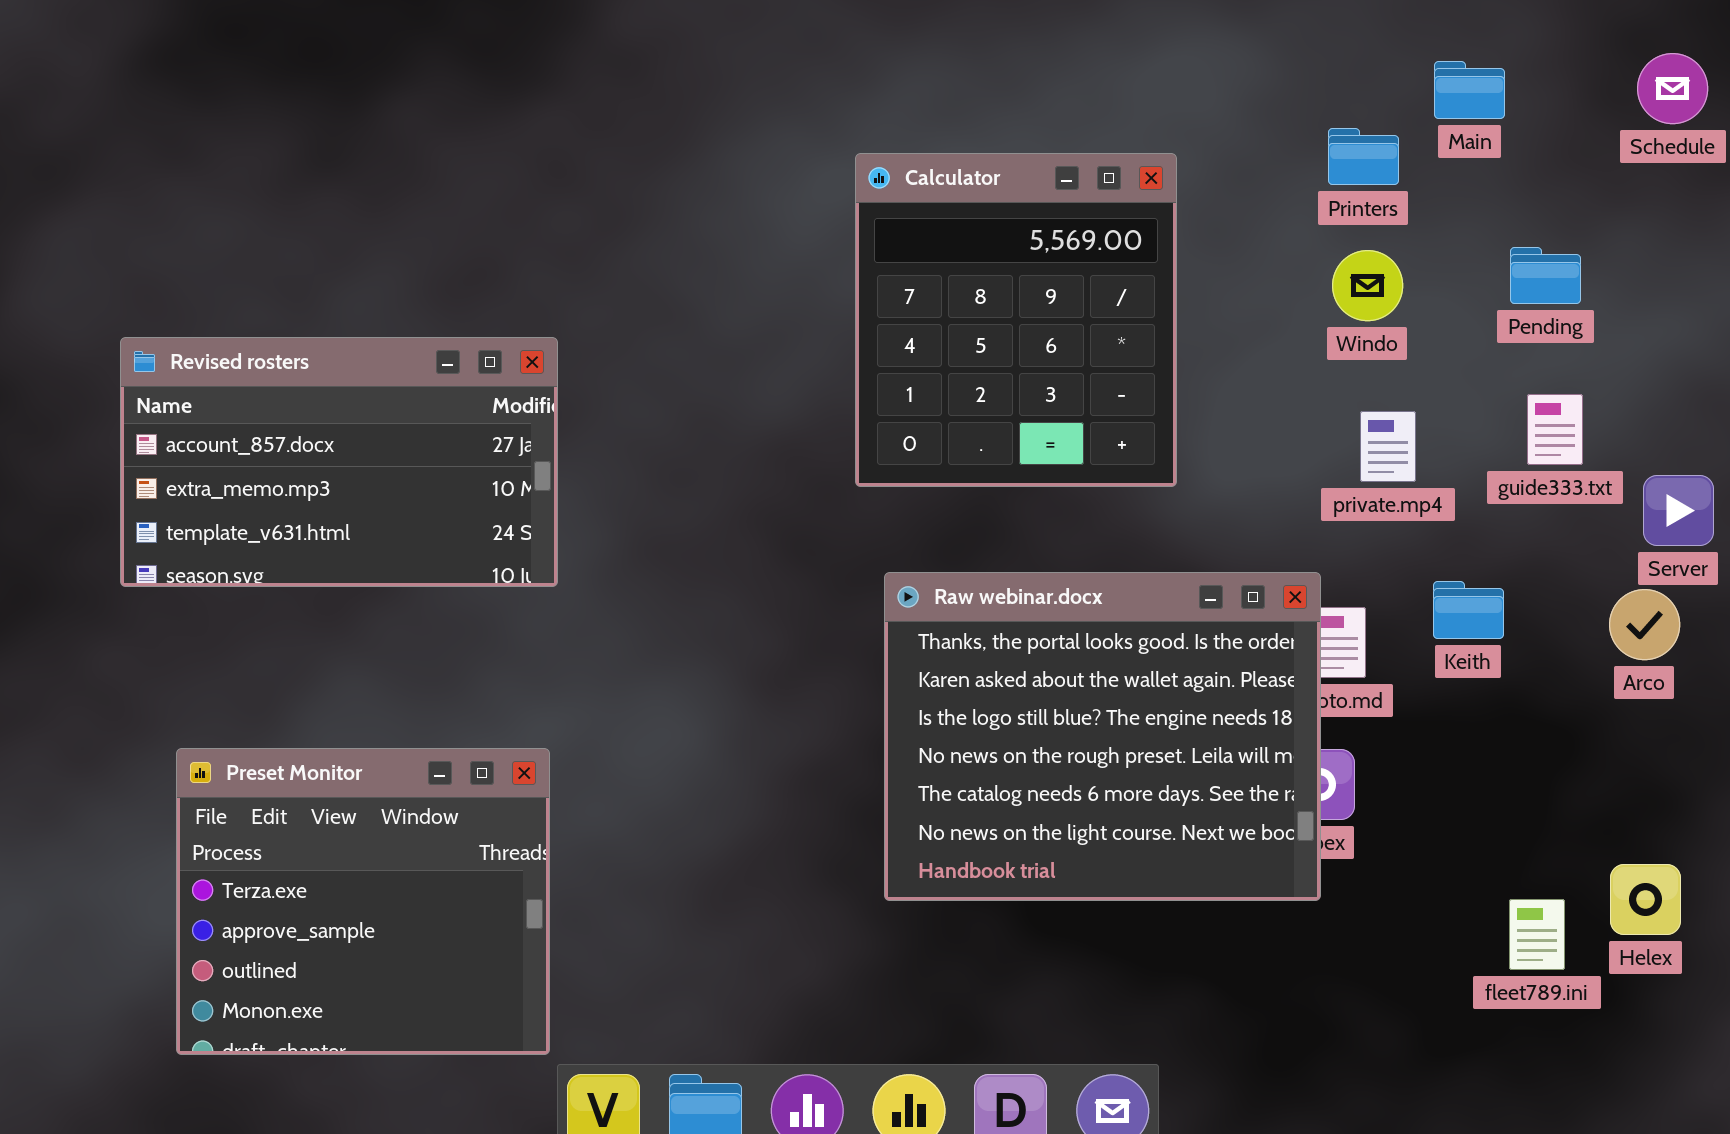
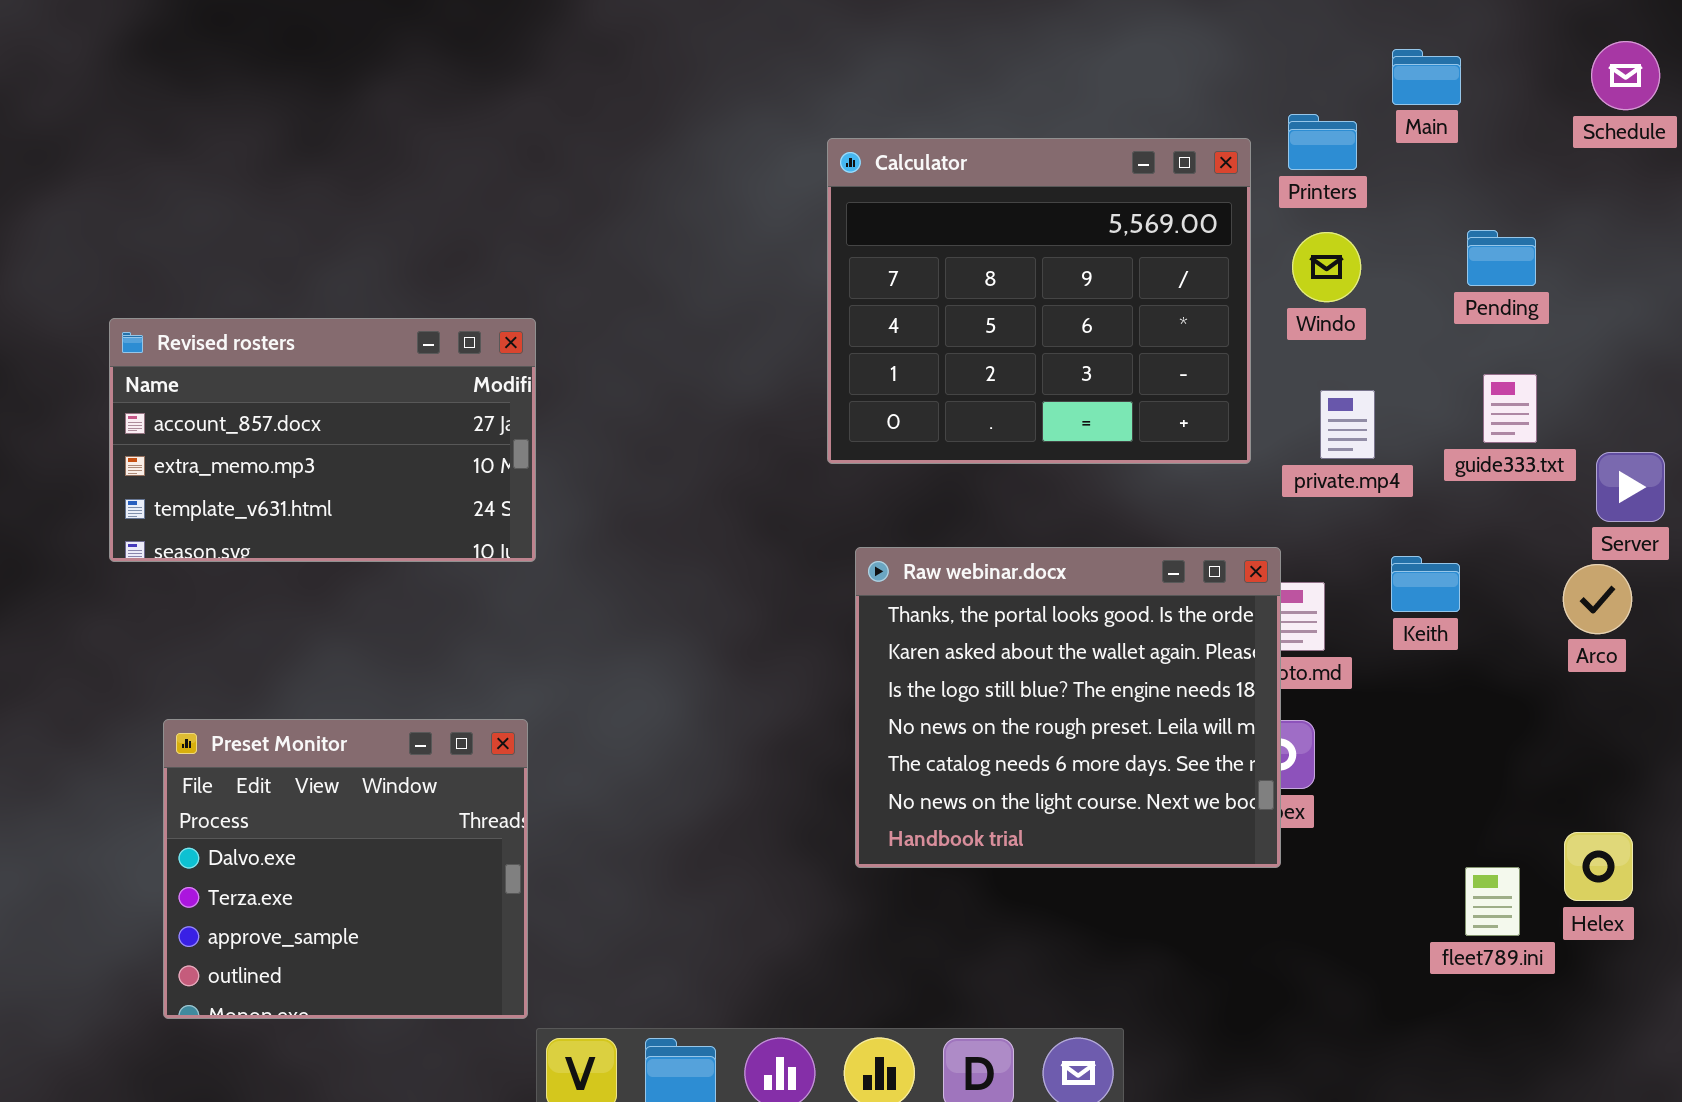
Calculator: [855,153,1177,487] -> [827,138,1251,464], resized
Preset Monitor: [176,748,550,1055] -> [163,719,528,1019], scrolled up 1 row

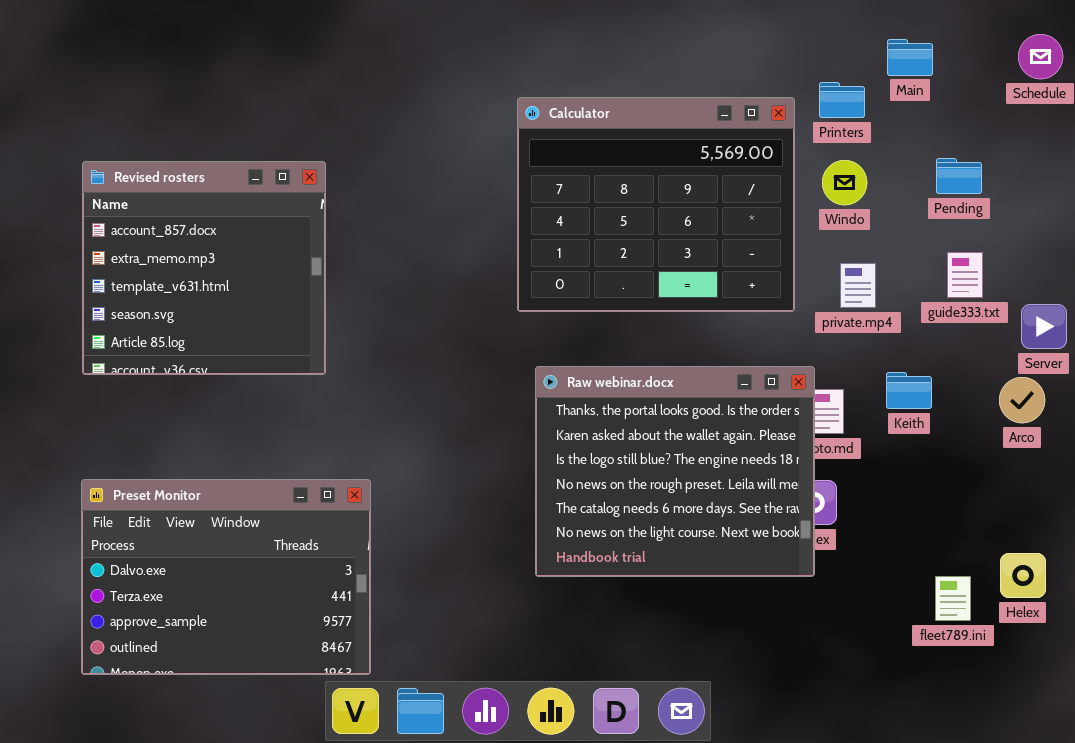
Revised rosters: [109,318,536,562] -> [82,161,326,375], resized
Preset Monitor: [163,719,528,1019] -> [81,479,371,675], resized

